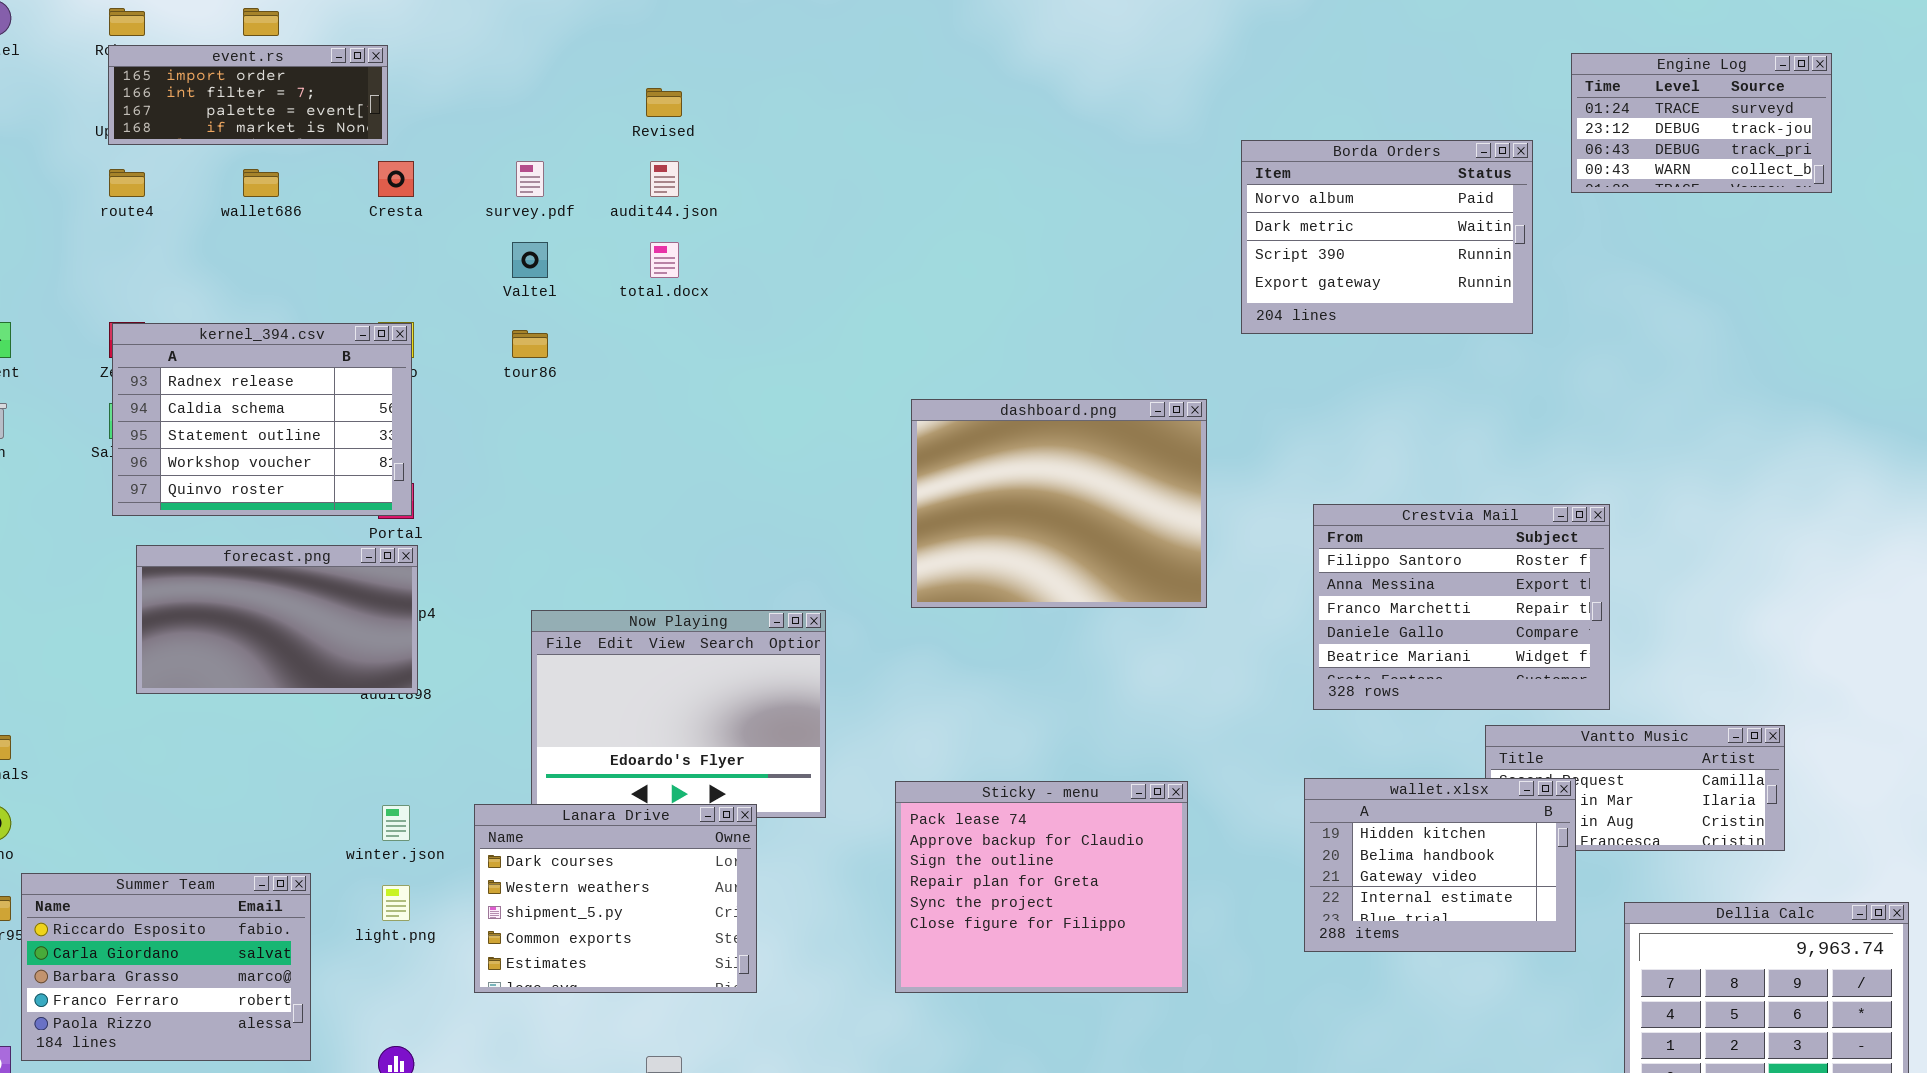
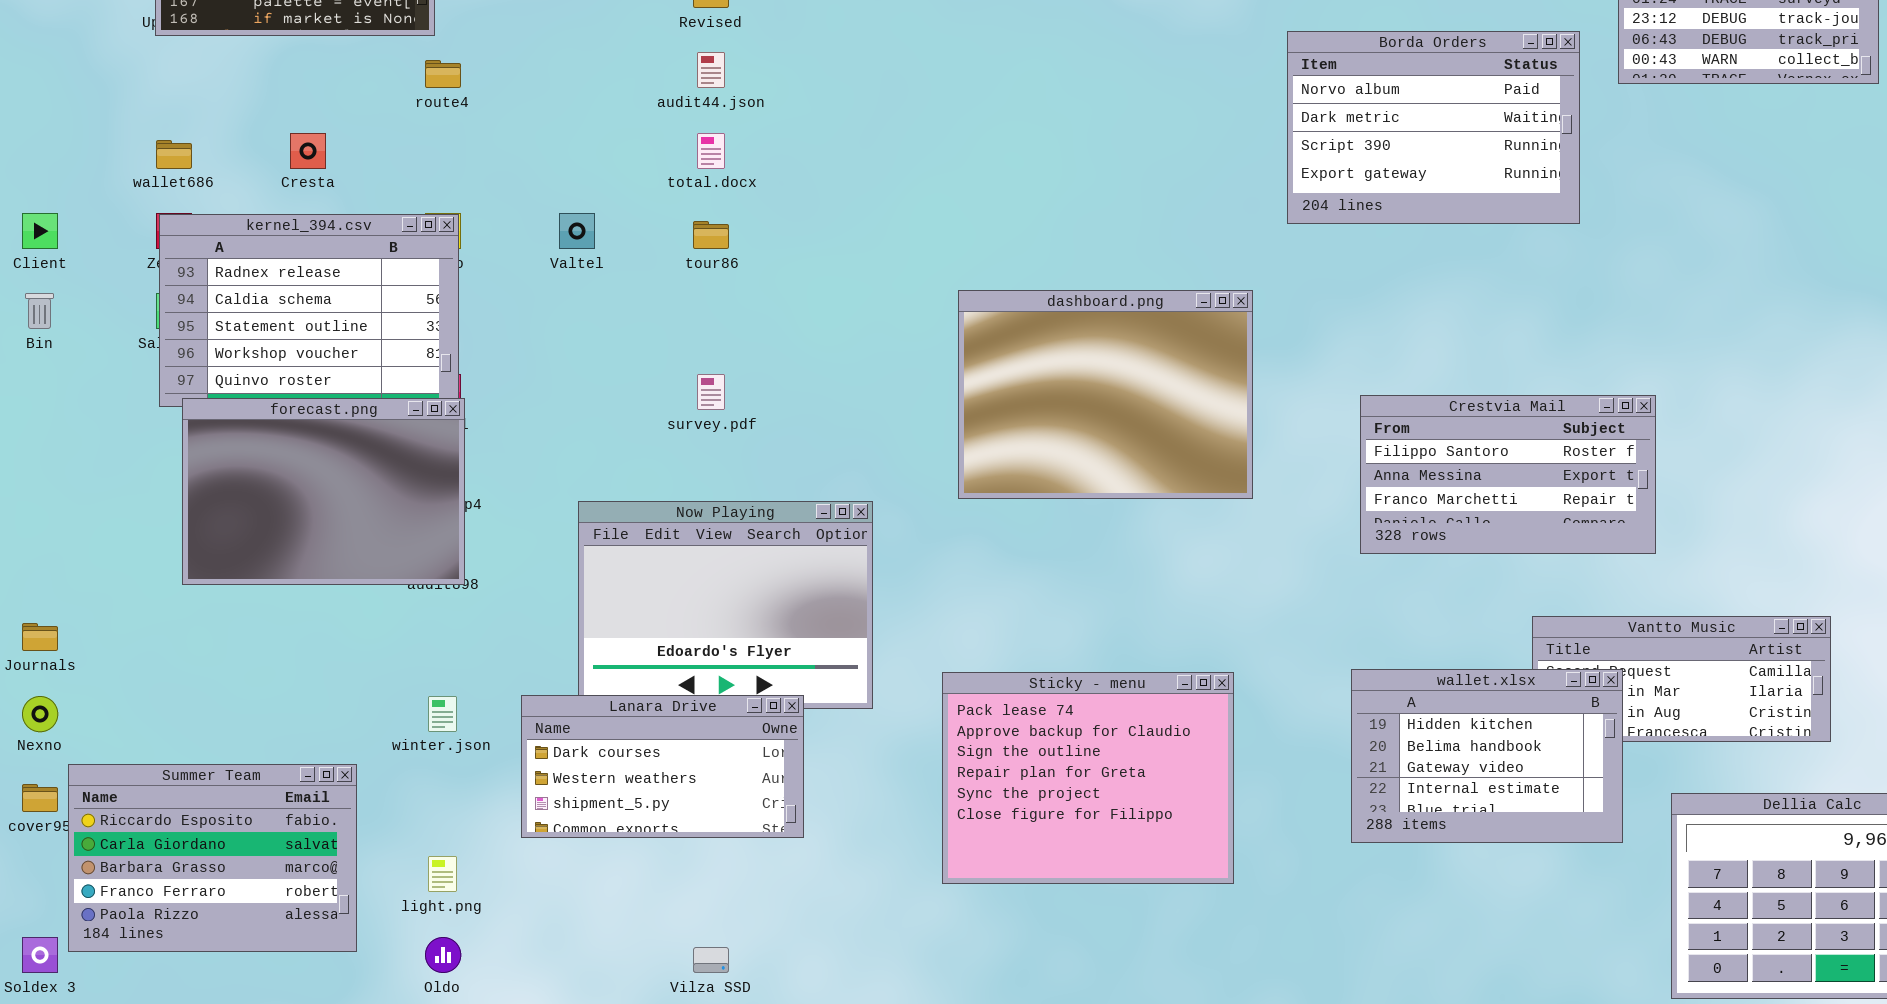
Cresta: [378,161,414,197] -> [290,133,326,169], moved
survey.pdf: [516,161,544,197] -> [697,374,725,410], moved
route4: [109,169,145,197] -> [425,60,461,88], moved
wallet686: [243,169,279,197] -> [156,140,192,169], moved
Valtel: [512,242,548,278] -> [559,213,595,249], moved
tour86: [512,330,548,358] -> [693,221,729,249], moved
Crestvia Mail: [1313,504,1610,710] -> [1360,395,1656,554], resized
forecast.png: [136,545,418,694] -> [182,398,465,585], resized
Lanara Drive: [474,804,757,993] -> [521,695,804,838], resized
light.png: [382,885,410,921] -> [428,856,457,892], moved

